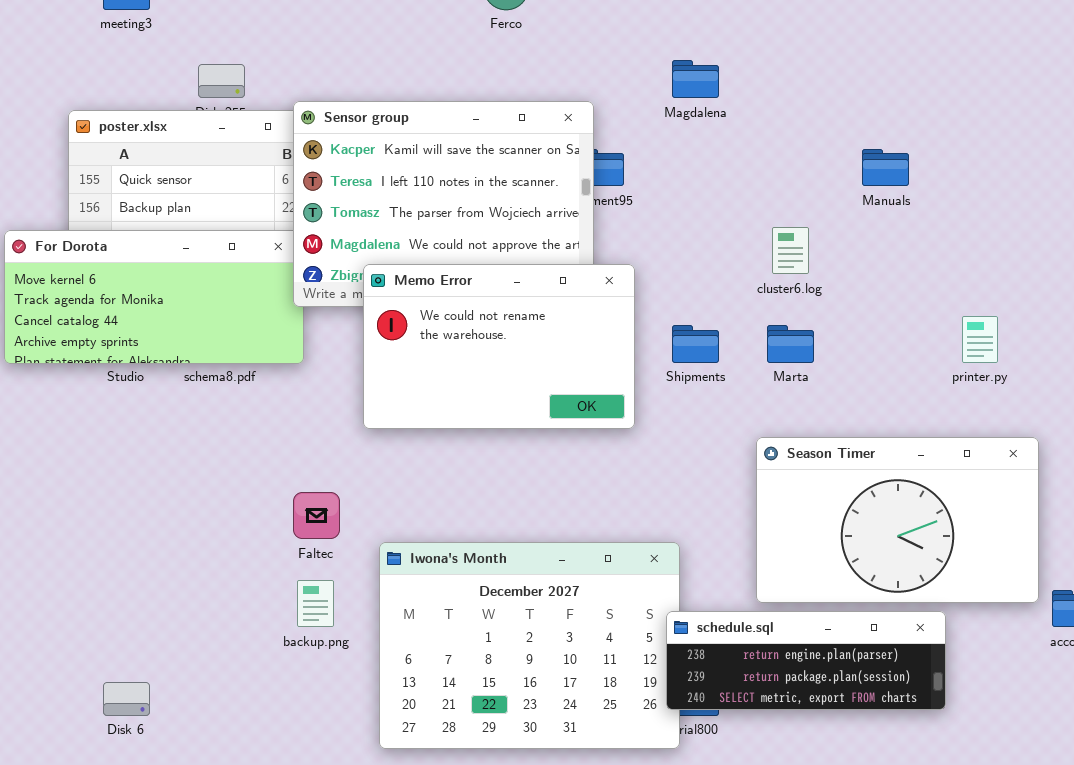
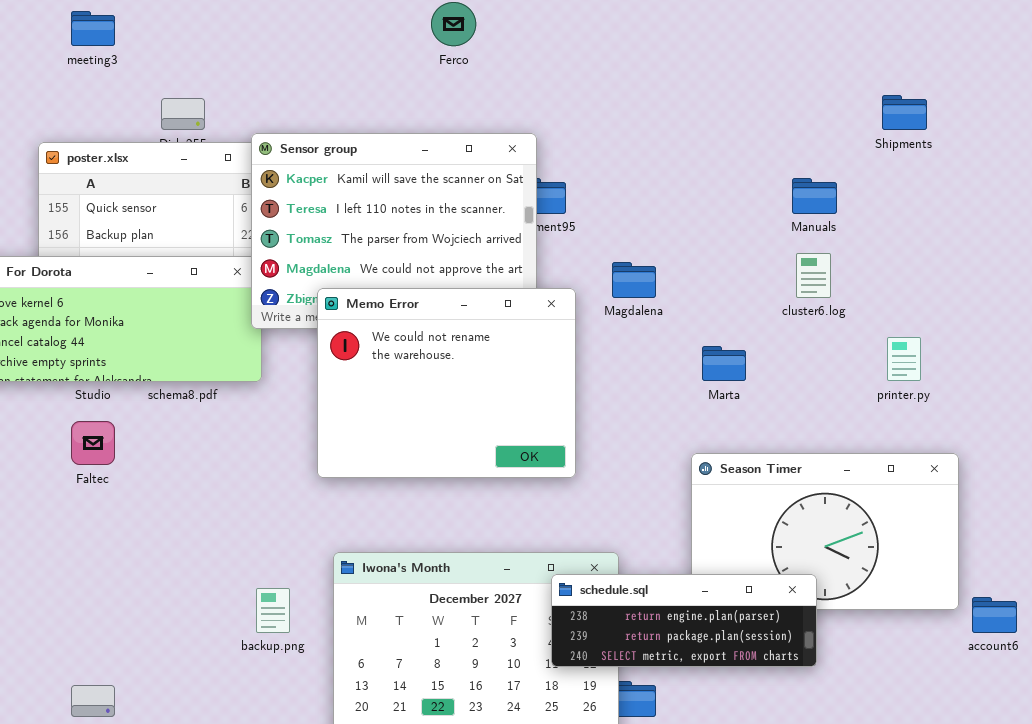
Magdalena: [672,60,719,98] -> [612,262,656,298], moved
cluster6.log: [772,227,809,274] -> [796,253,831,298], moved
Memo Error: [363,264,635,429] -> [317,288,576,478], resized
Shipments: [672,325,719,363] -> [882,95,927,130], moved
Faltec: [293,492,340,539] -> [71,421,115,465], moved
schedule.sql: [666,611,946,710] -> [551,574,817,667], moved

